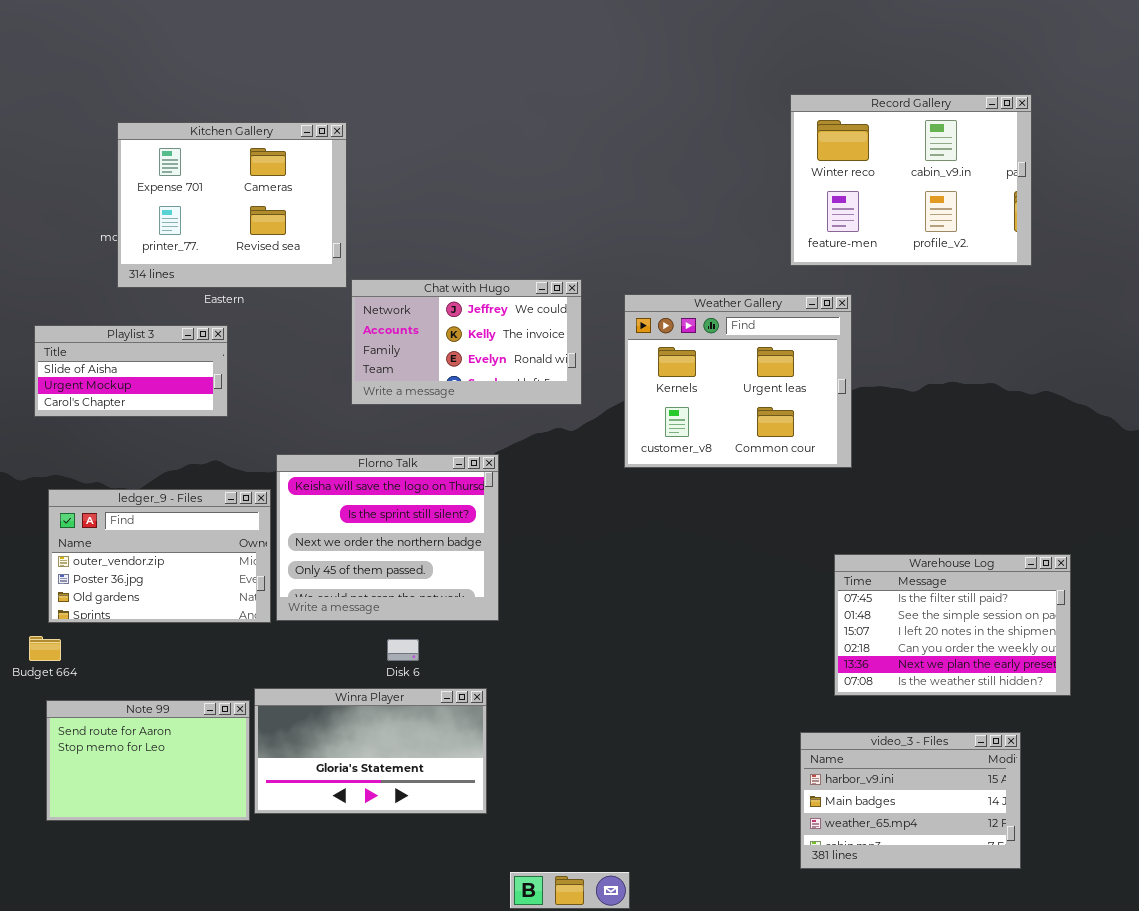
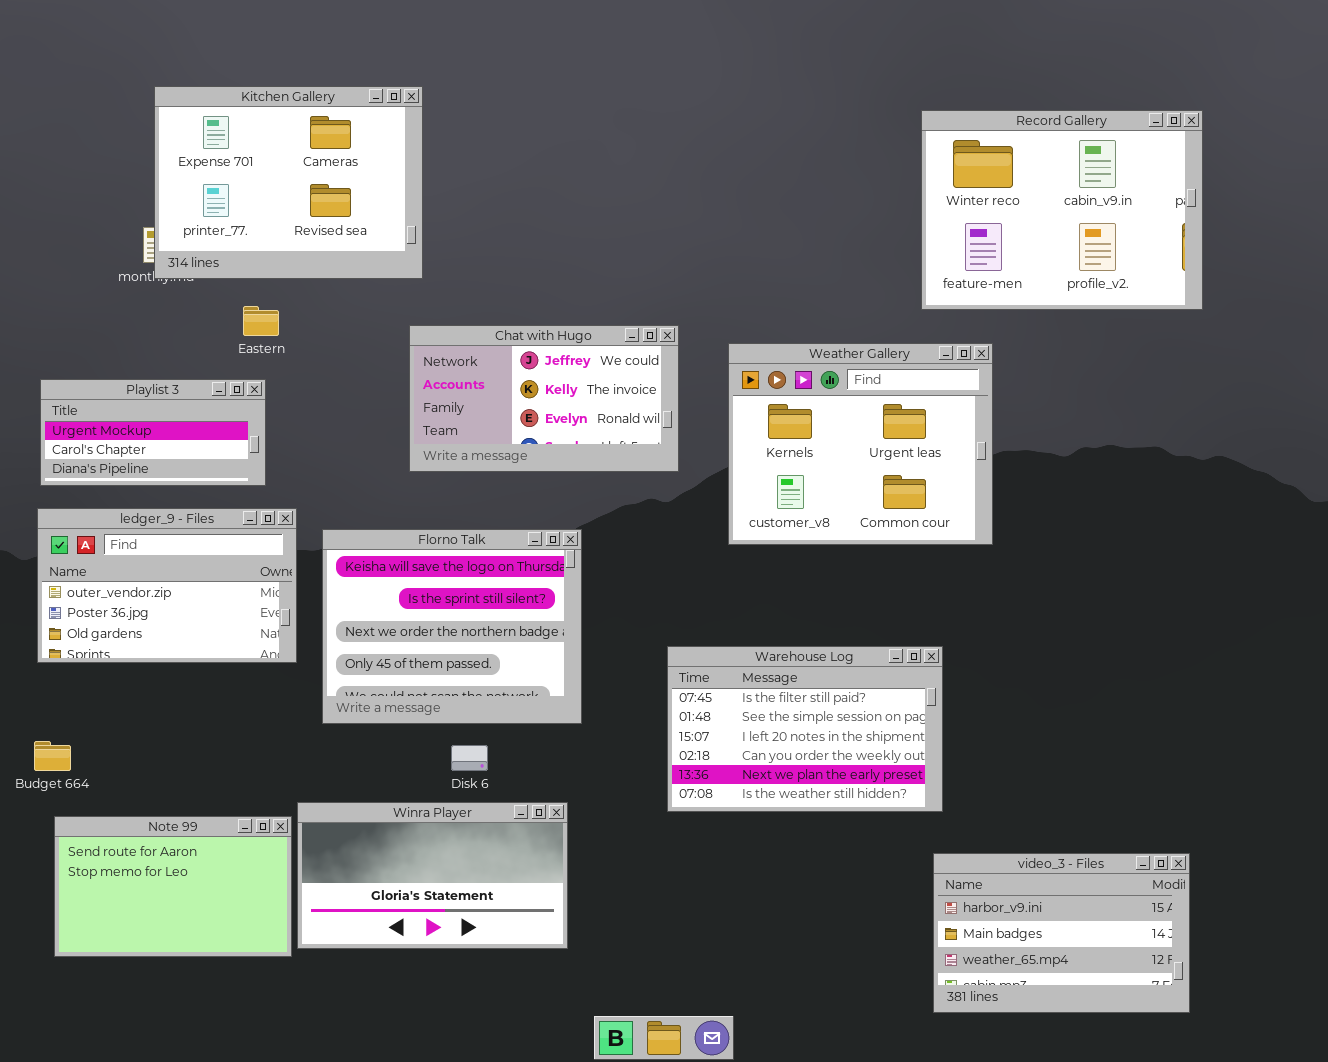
Kitchen Gallery: [117,122,347,288] -> [154,86,423,279], moved
Playlist 3: [34,325,228,417] -> [40,379,266,486], scrolled down 1 row
ledger_9 - Files: [48,489,271,623] -> [37,508,297,663], moved
Warehouse Log: [834,554,1071,696] -> [667,646,943,812], moved

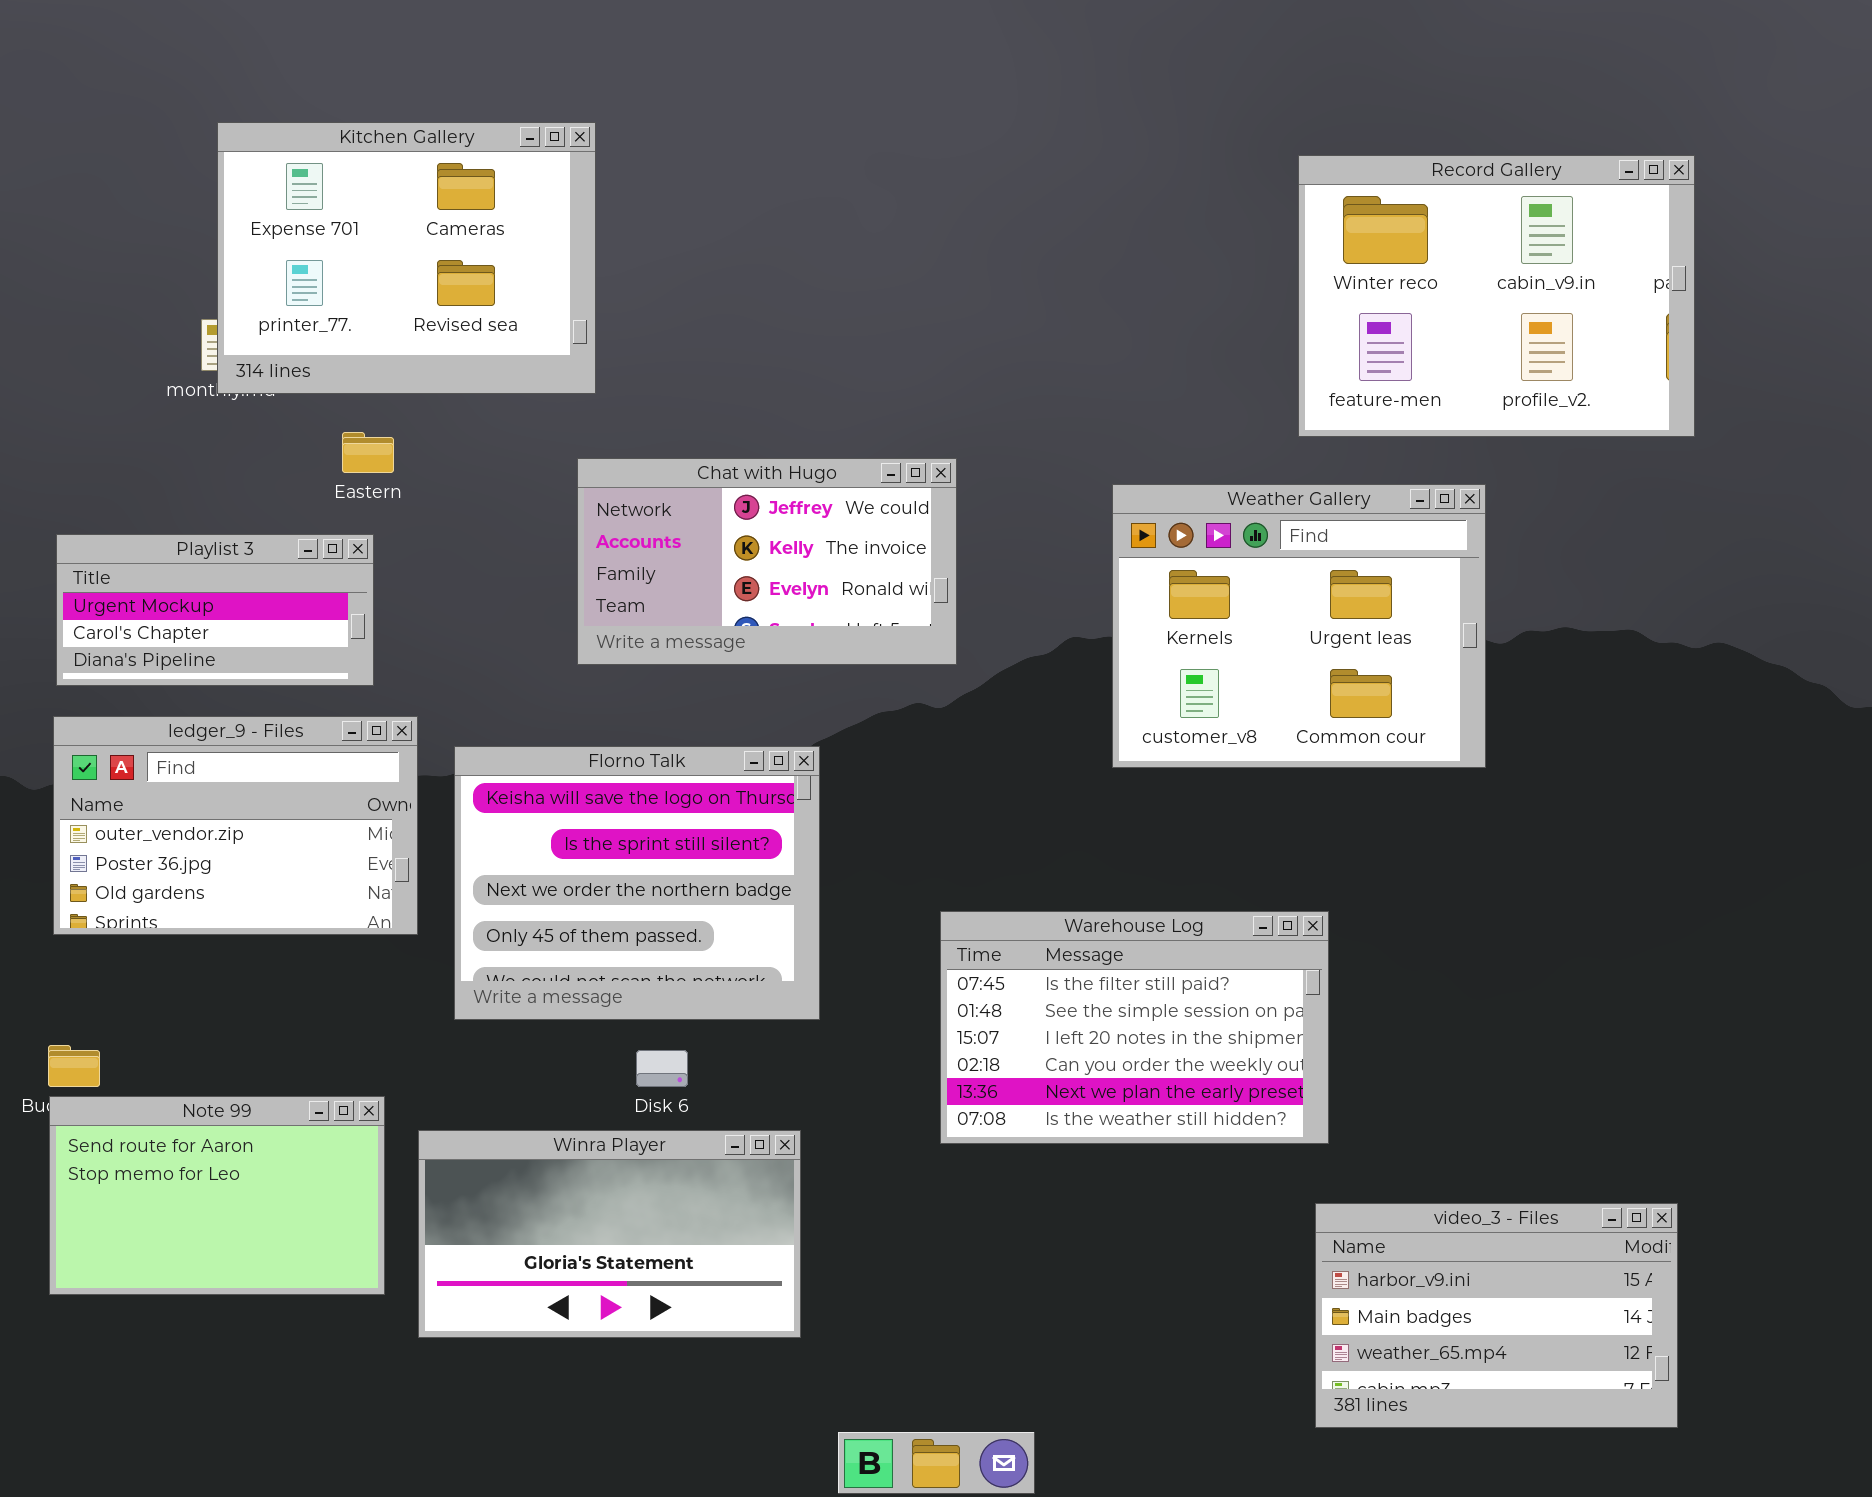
Weather Gallery: [728,343,993,545] -> [1112,484,1486,768], moved
Note 99: [54,816,292,957] -> [49,1096,385,1295], moved

